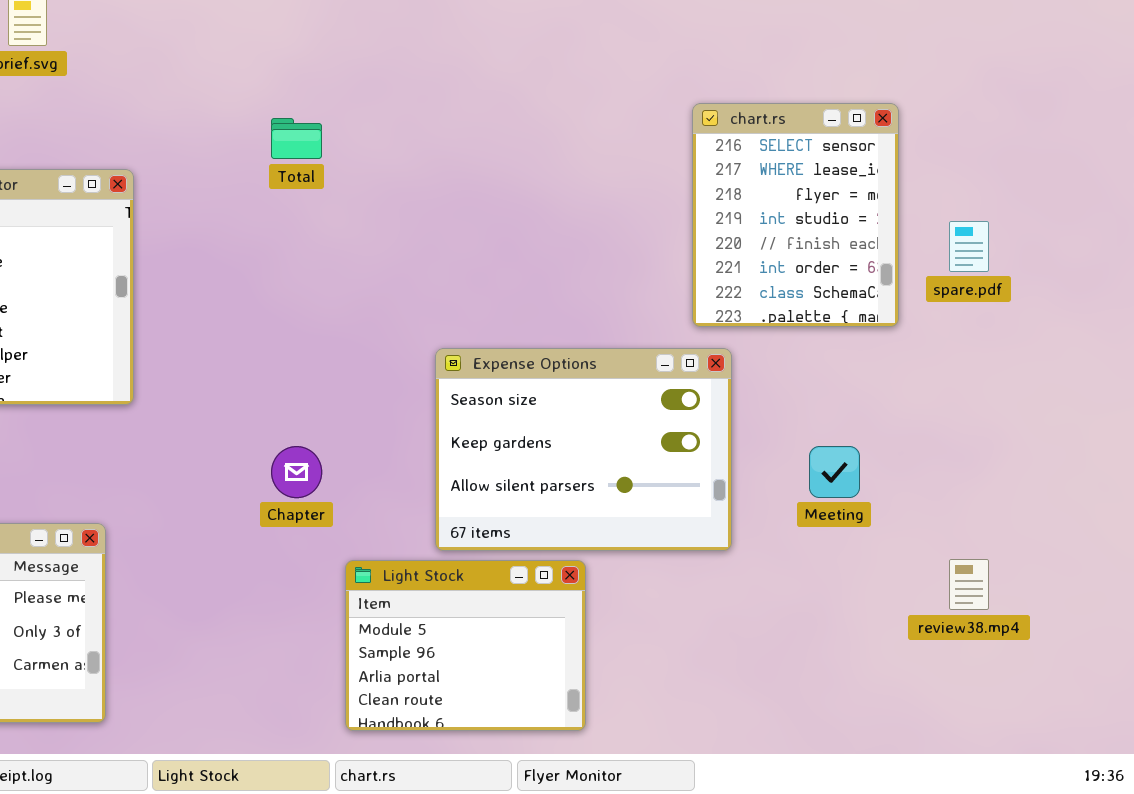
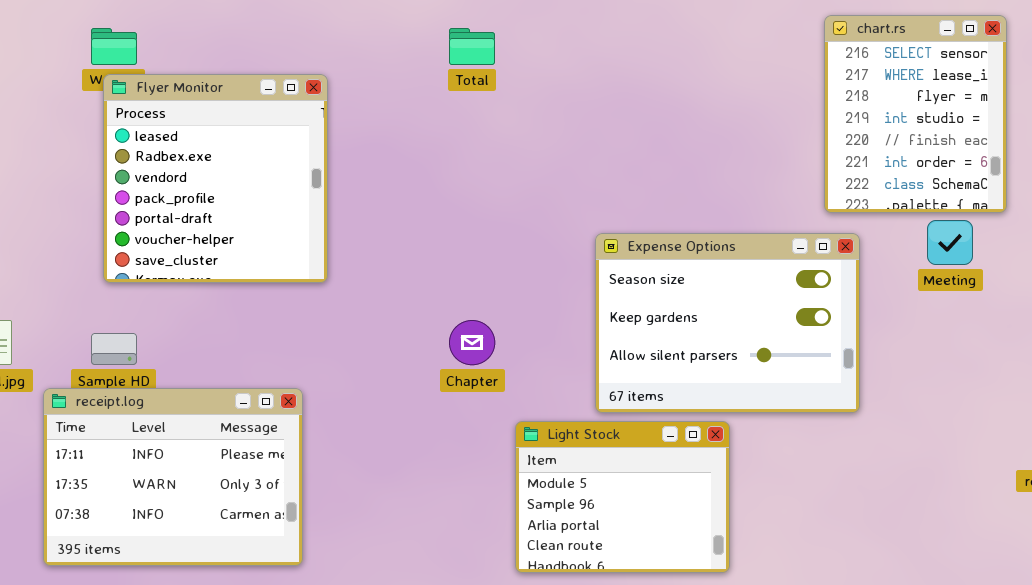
Meeting: [809,446,860,498] -> [927,220,973,265], moved

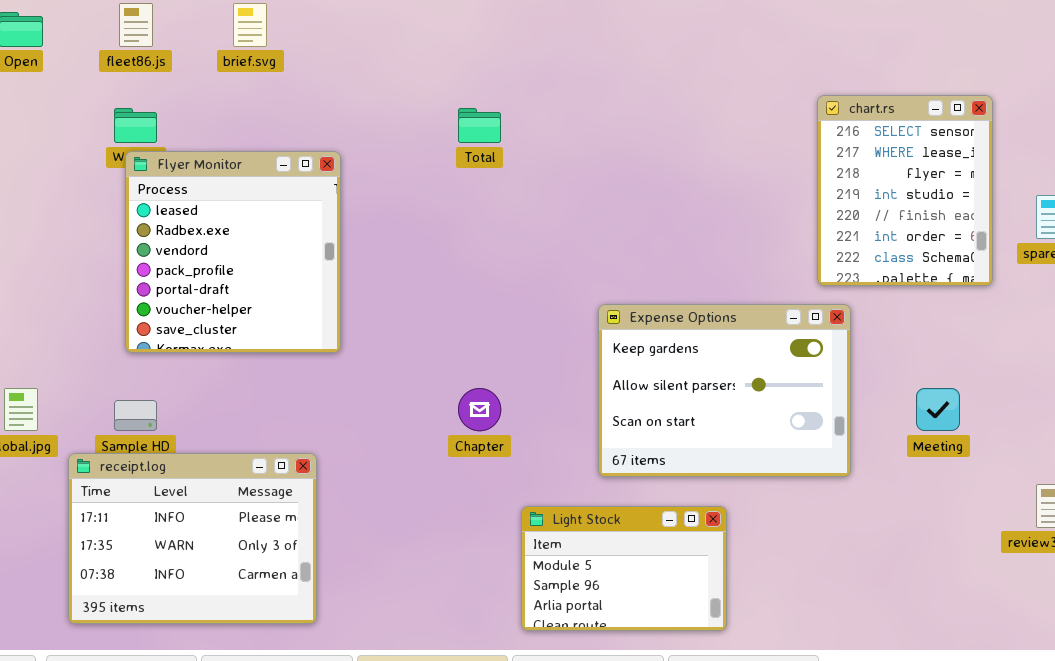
Meeting: [927,220,973,265] -> [916,388,960,431], moved
Expense Options: [595,233,860,413] -> [598,304,851,477], scrolled down 1 row
Light Stock: [515,421,730,573] -> [521,506,727,631], resized

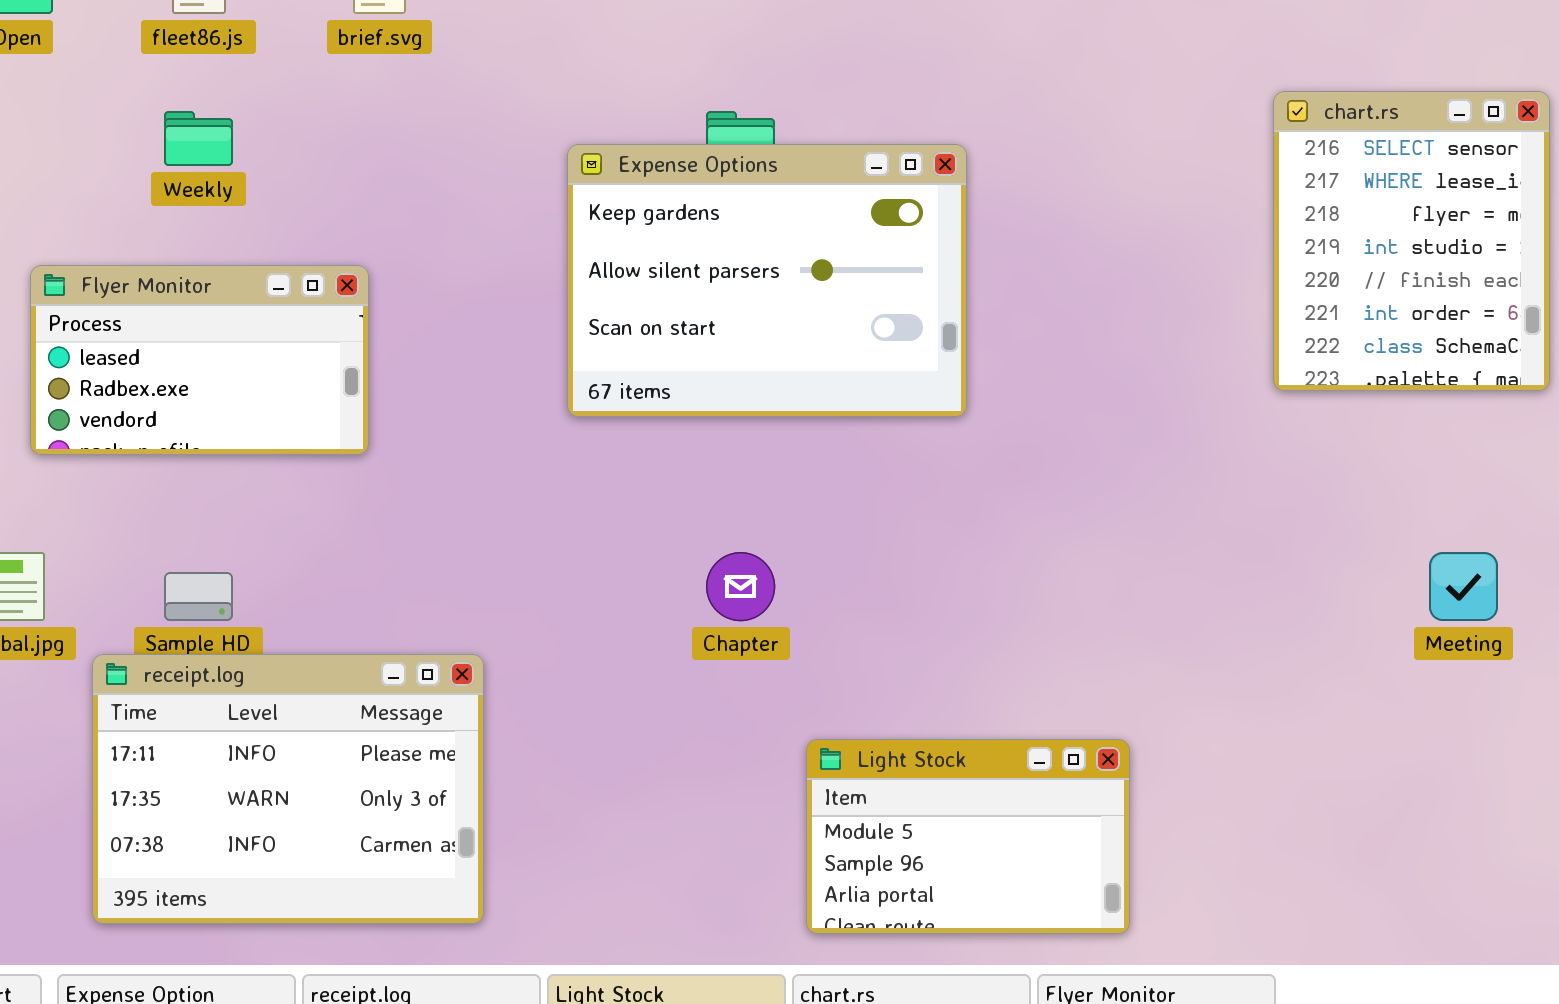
Flyer Monitor: [125,151,341,353] -> [30,265,369,455], moved, resized
Expense Options: [598,304,851,477] -> [567,144,967,417], moved

